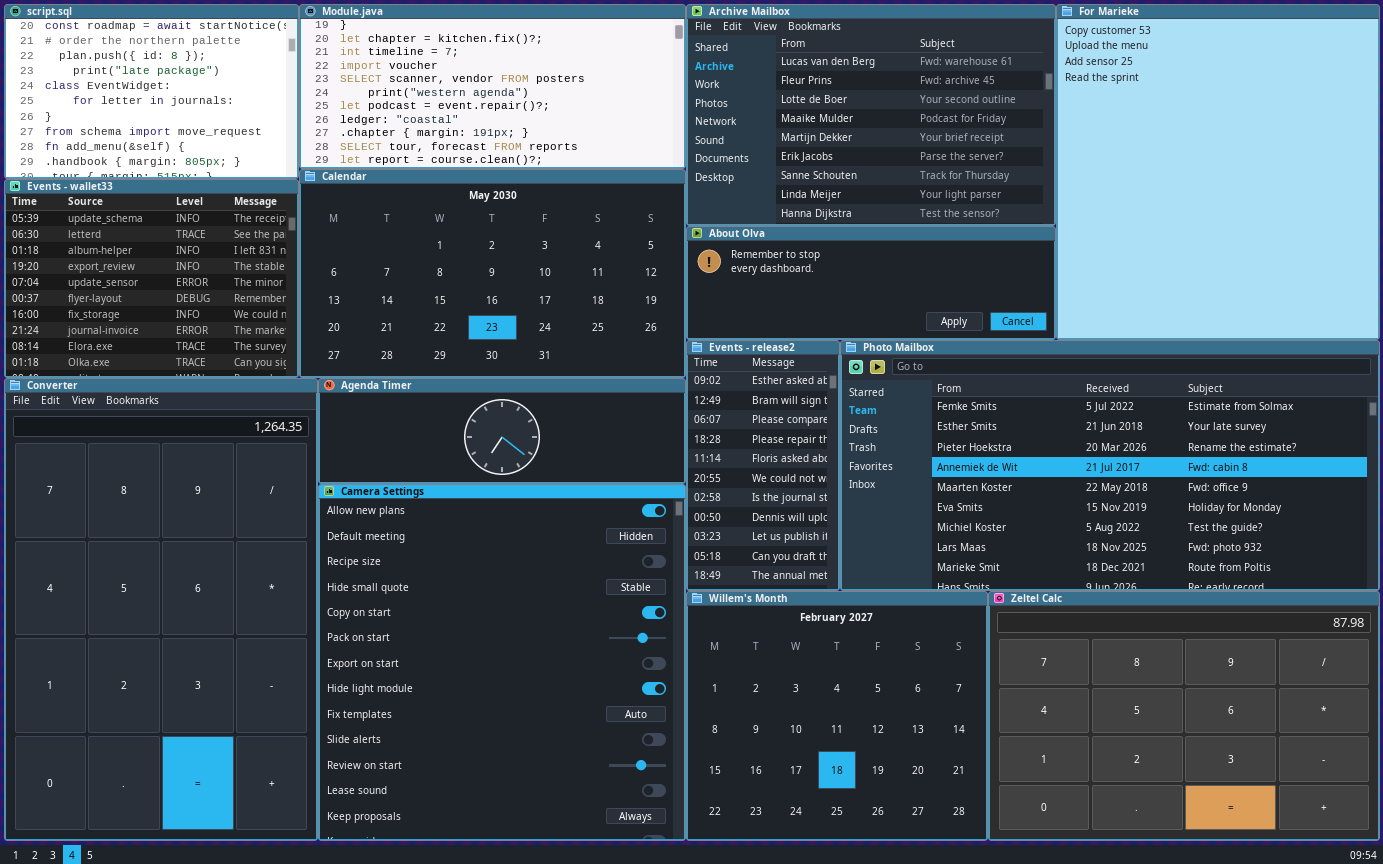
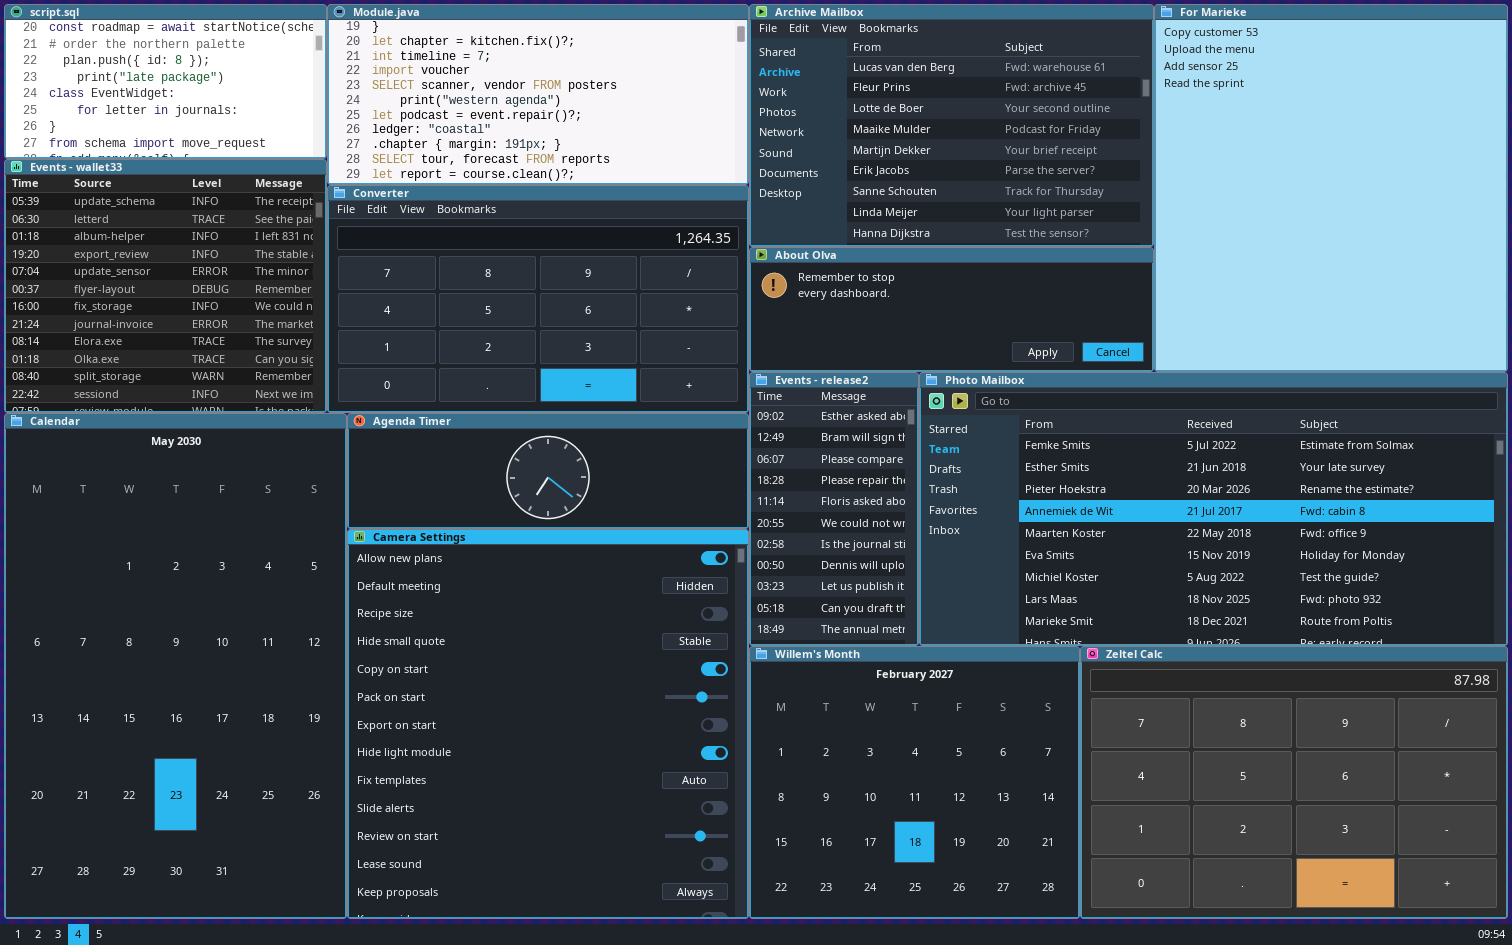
script.sql: [4,4,299,179] -> [4,4,327,159], resized
Calendar: [299,169,686,378] -> [4,413,347,919], moved, resized
Events - wallet33: [4,179,299,378] -> [4,159,327,413], resized
Converter: [4,378,318,841] -> [327,185,749,413], moved, resized

